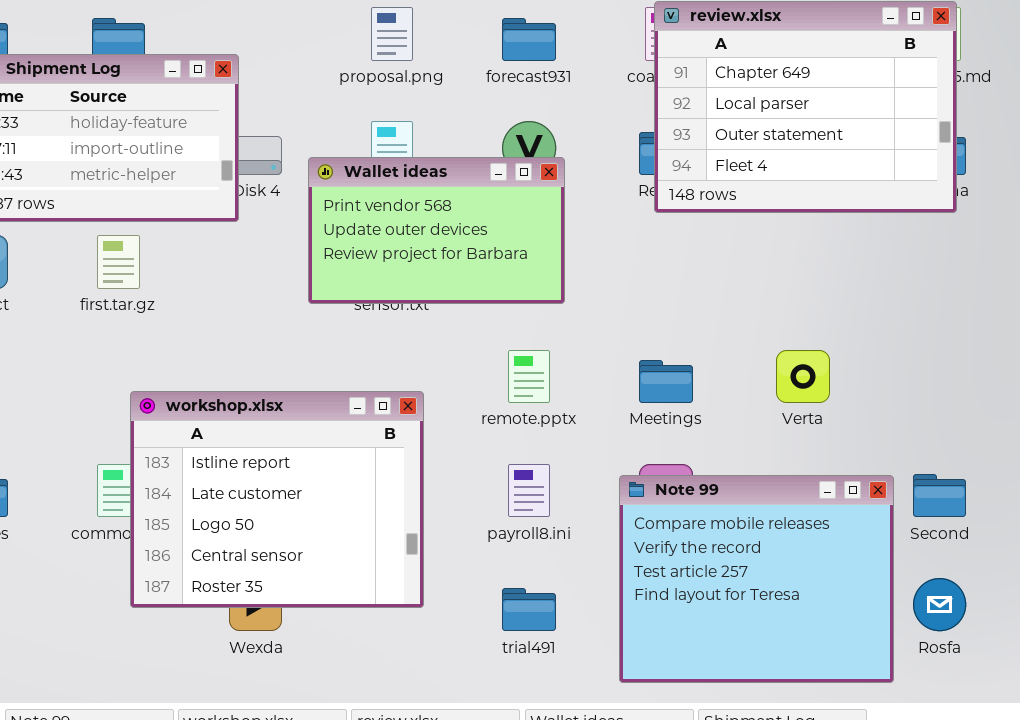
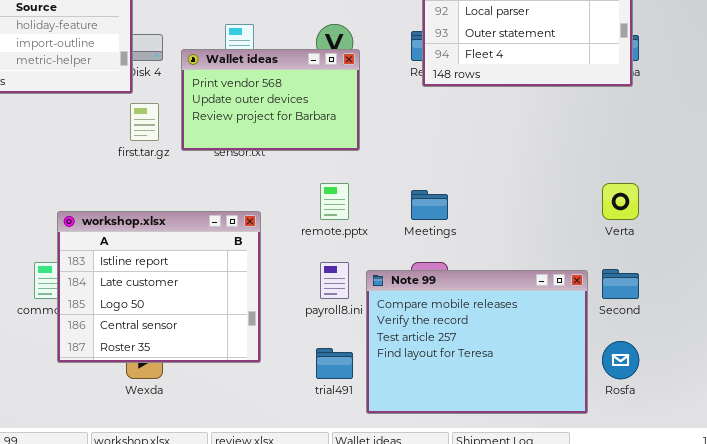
first.tar.gz: [97,235,140,289] -> [130,103,159,141], moved
Verta: [776,350,830,403] -> [602,183,639,220], moved
Note 99: [619,475,894,683] -> [366,270,588,414], resized

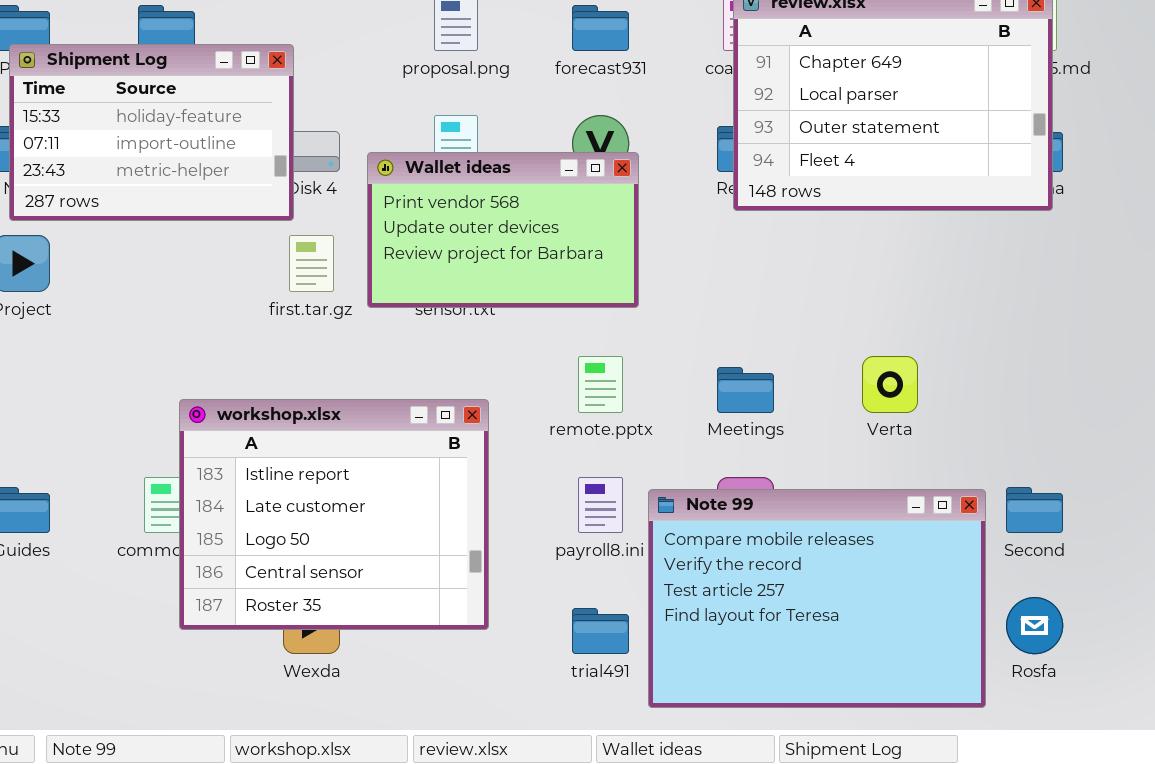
Verta: [602,183,639,220] -> [862,356,918,413], moved

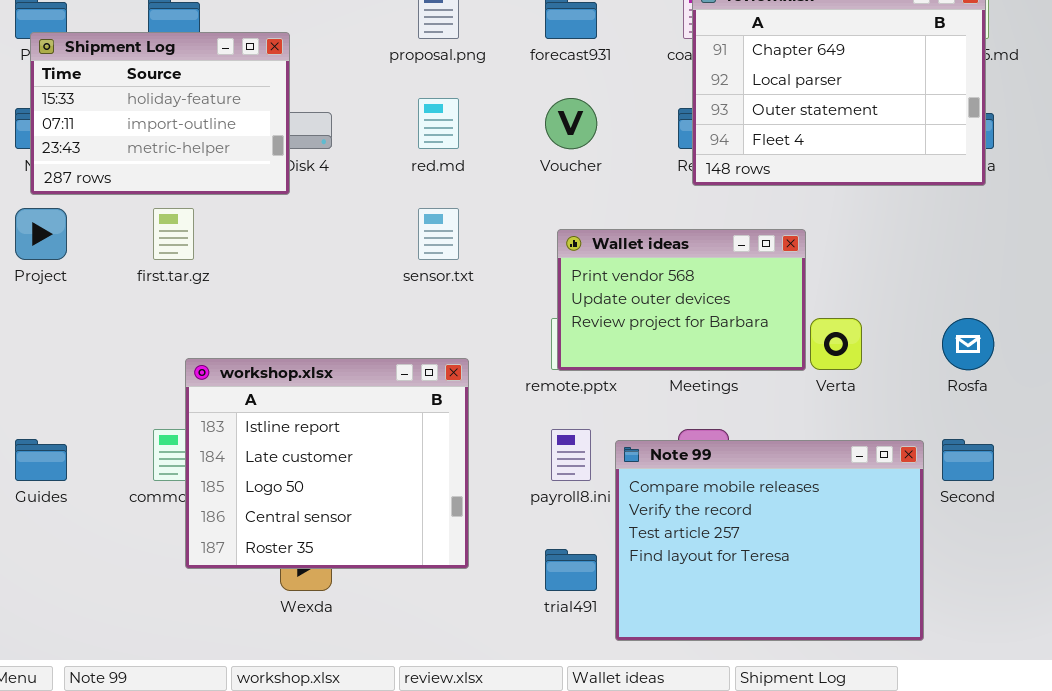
Wallet ideas: [367,152,639,308] -> [557,229,806,371], moved
first.tar.gz: [289,235,334,292] -> [153,208,194,260], moved
Rosfa: [1006,597,1063,654] -> [942,318,994,370], moved

